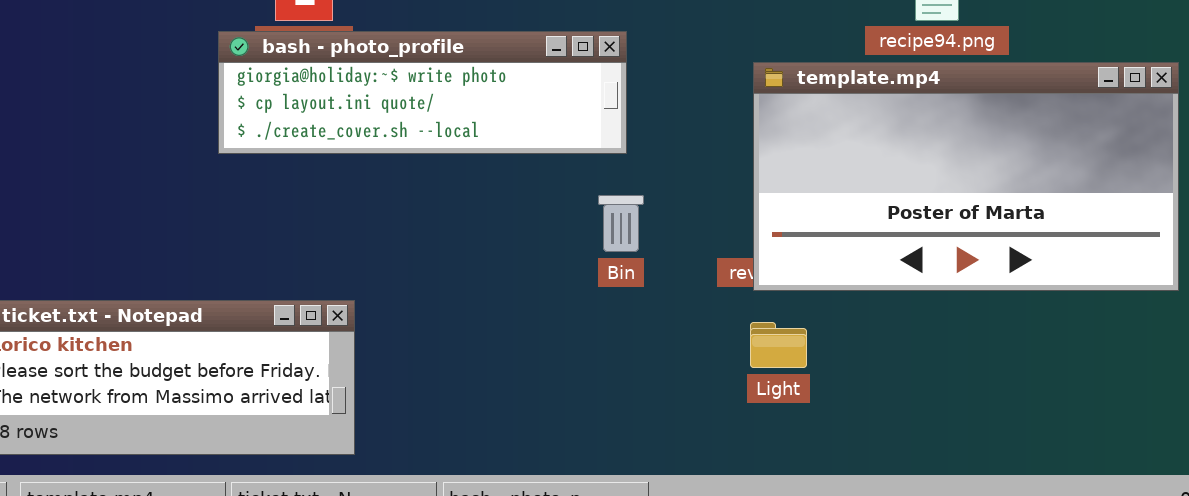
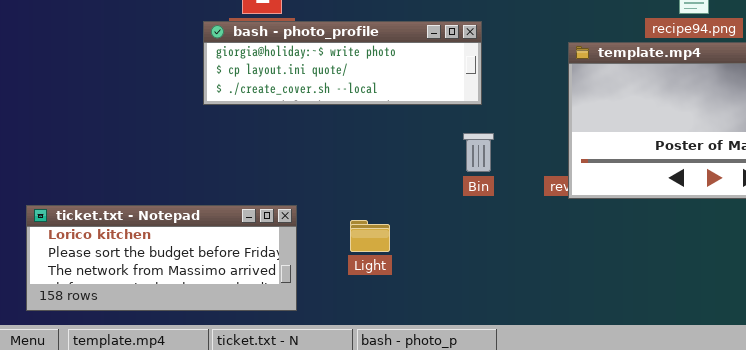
Light: [750,322,807,368] -> [350,220,390,252], moved

